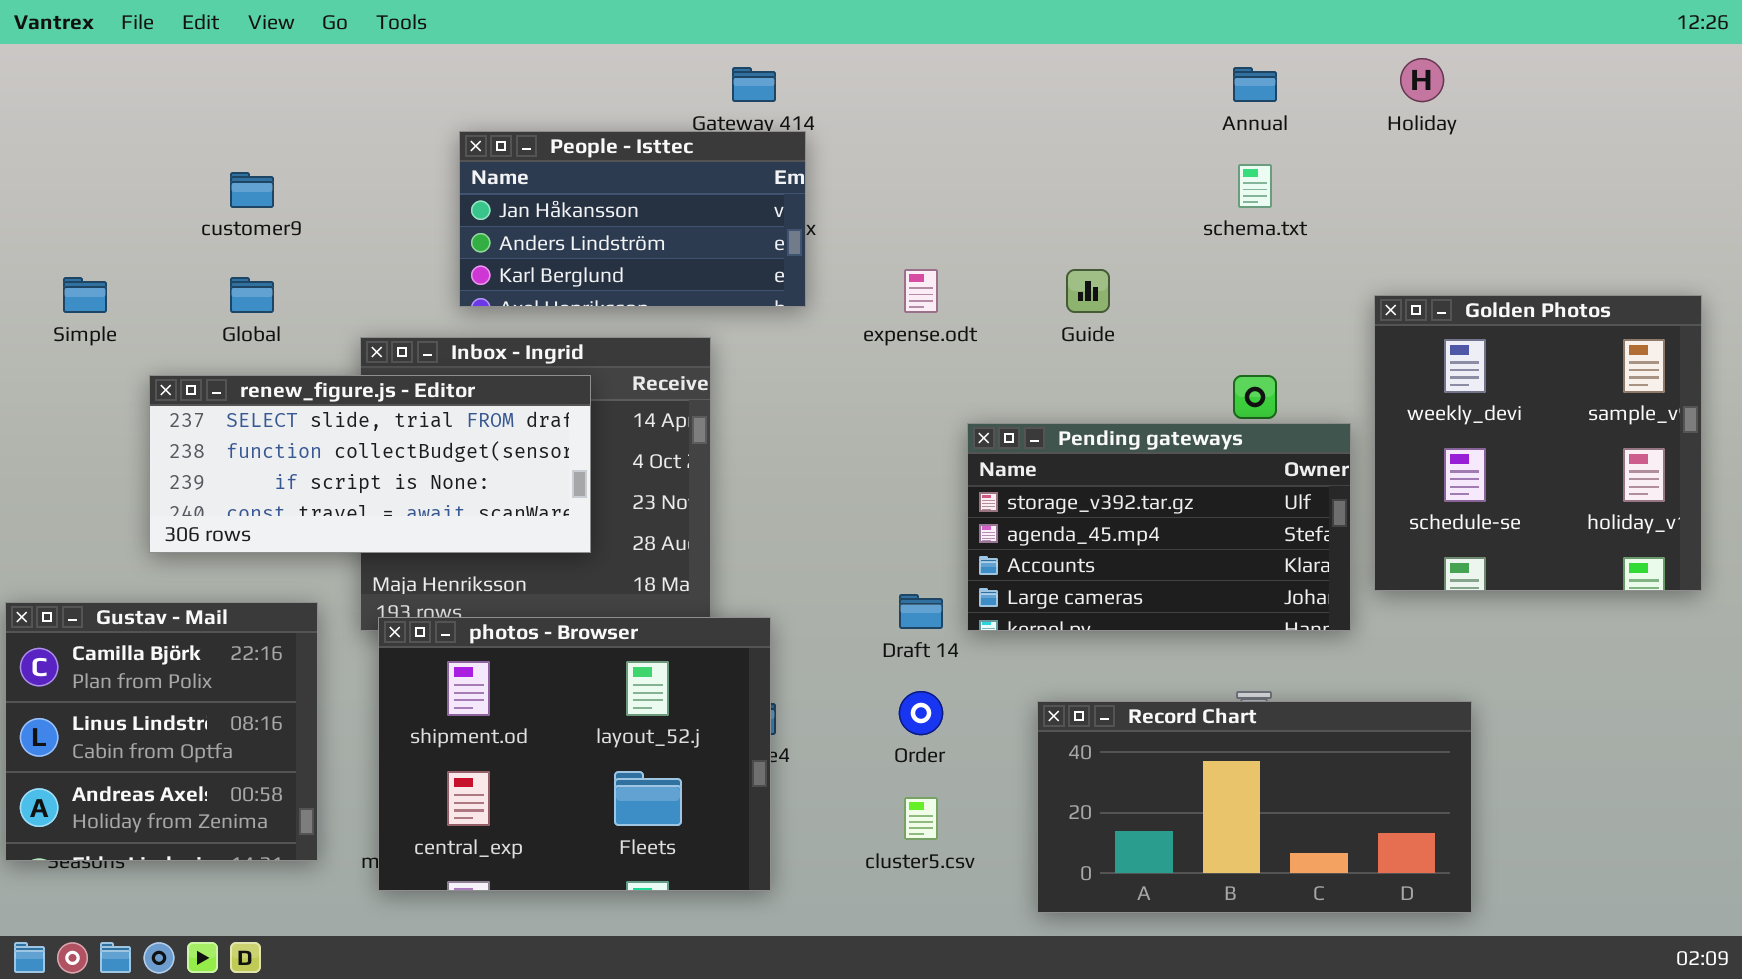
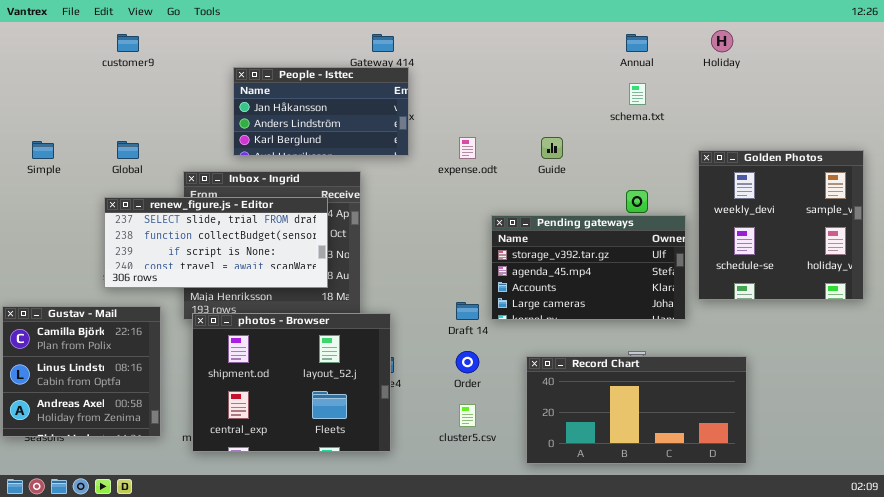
customer9: [230,172,274,208] -> [117,34,139,52], moved
renew_figure.js - Editor: [149,375,591,553] -> [104,197,328,288], moved

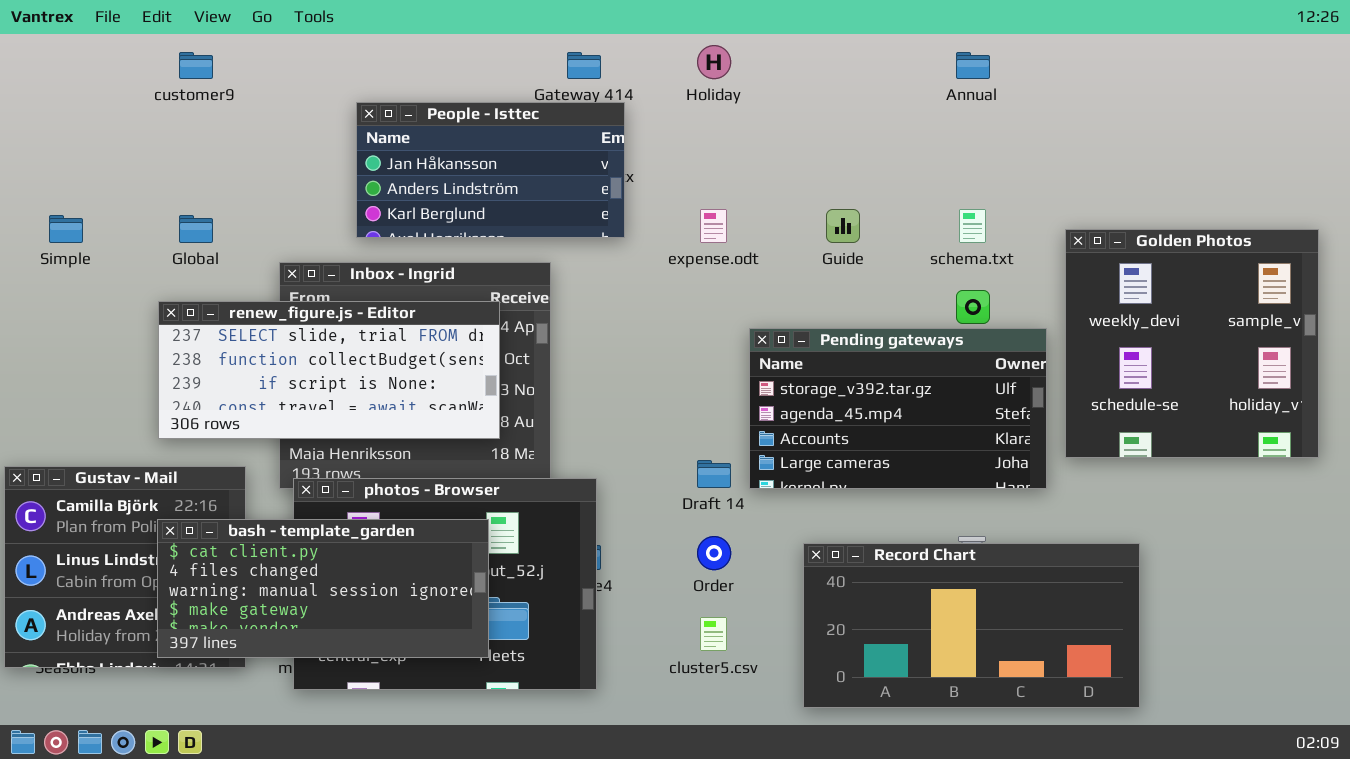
Holiday: [711,30,733,52] -> [697,45,731,79], moved
schema.txt: [629,83,646,105] -> [959,209,986,243], moved
bash - template_garden: none -> [157,519,489,658], opened

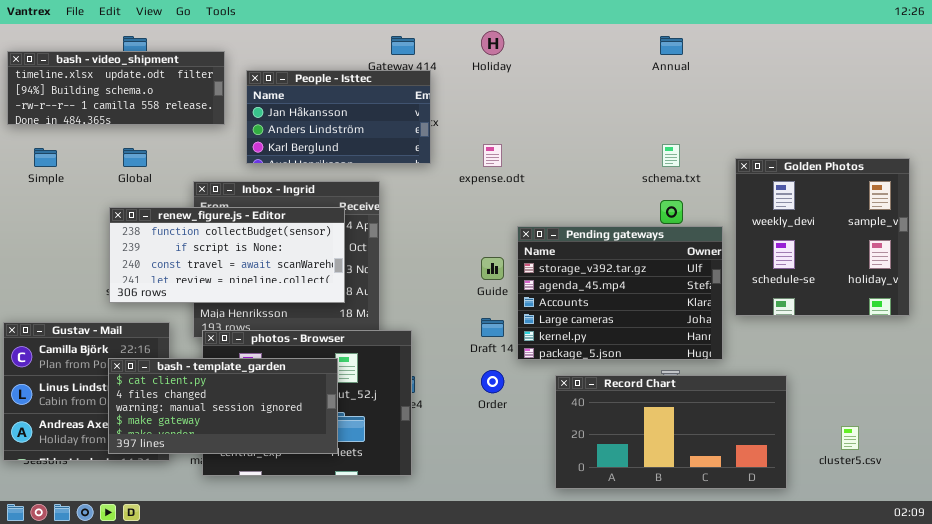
bash - video_shipment: none -> [7,51,225,125], opened
Guide: [826,209,860,243] -> [481,257,504,280], moved
renew_figure.js - Editor: [158,301,500,439] -> [109,207,345,303], scrolled down 1 row
Pending gateways: [749,328,1047,489] -> [517,226,723,360], resized
cluster5.csv: [700,617,727,651] -> [841,426,859,450], moved

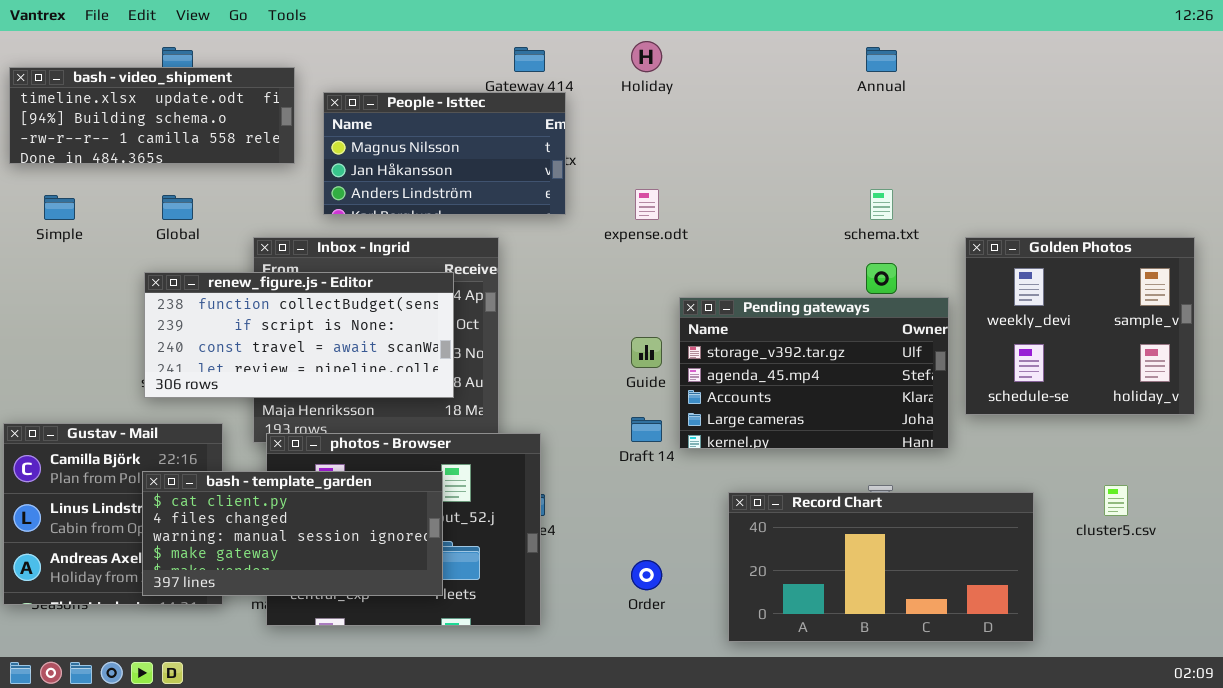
People - Isttec: [246,70,431,164] -> [323,92,566,215], scrolled up 1 row
Golden Photos: [735,158,910,316] -> [965,237,1195,415], resized
Pending gateways: [517,226,723,360] -> [679,297,949,449], resized
Order: [481,370,504,393] -> [631,560,662,590], moved
cluster5.csv: [841,426,859,450] -> [1104,485,1128,516], moved

